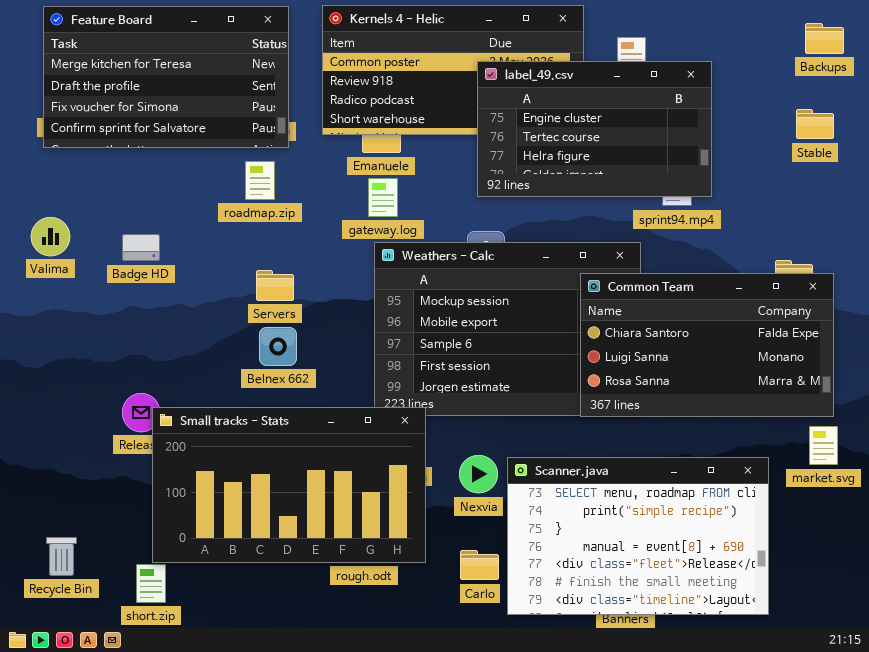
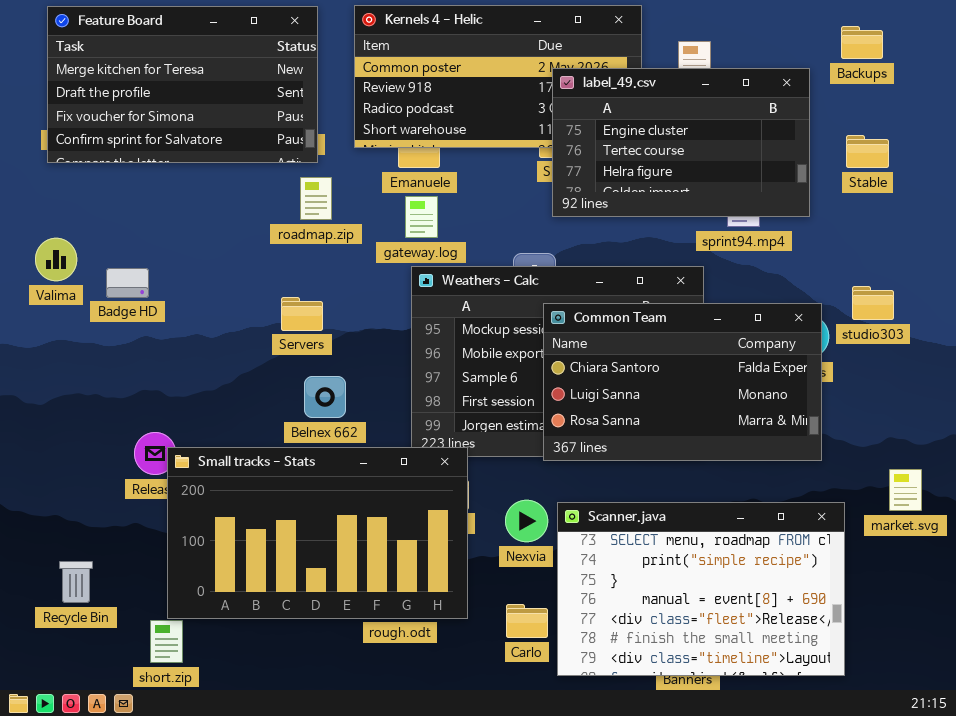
Backups: [805,23,844,54] -> [841,26,883,59], moved
label_49.csv: [477,61,712,197] -> [552,68,810,217], moved
Stable: [796,109,834,139] -> [846,135,889,168], moved
roadmap.zip: [245,161,275,200] -> [300,177,332,220], moved
Badge HD: [122,234,160,261] -> [106,268,149,298], moved
Common Team: [580,273,834,417] -> [543,303,822,461], moved
Belnex 662: [259,327,297,366] -> [304,376,346,418], moved
Recycle Bin: [46,537,77,576] -> [59,561,93,603], moved

